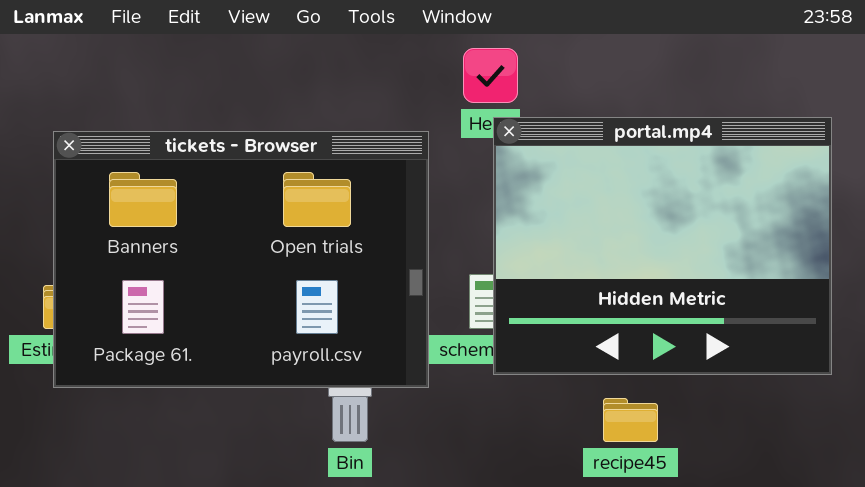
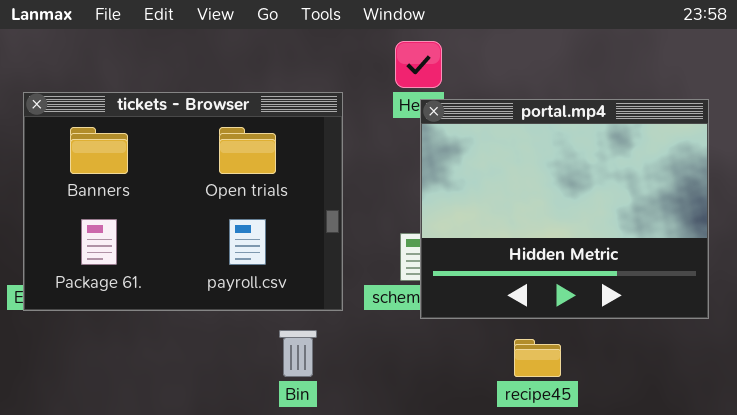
tickets - Browser: [53,131,429,388] -> [23,92,343,311], moved

